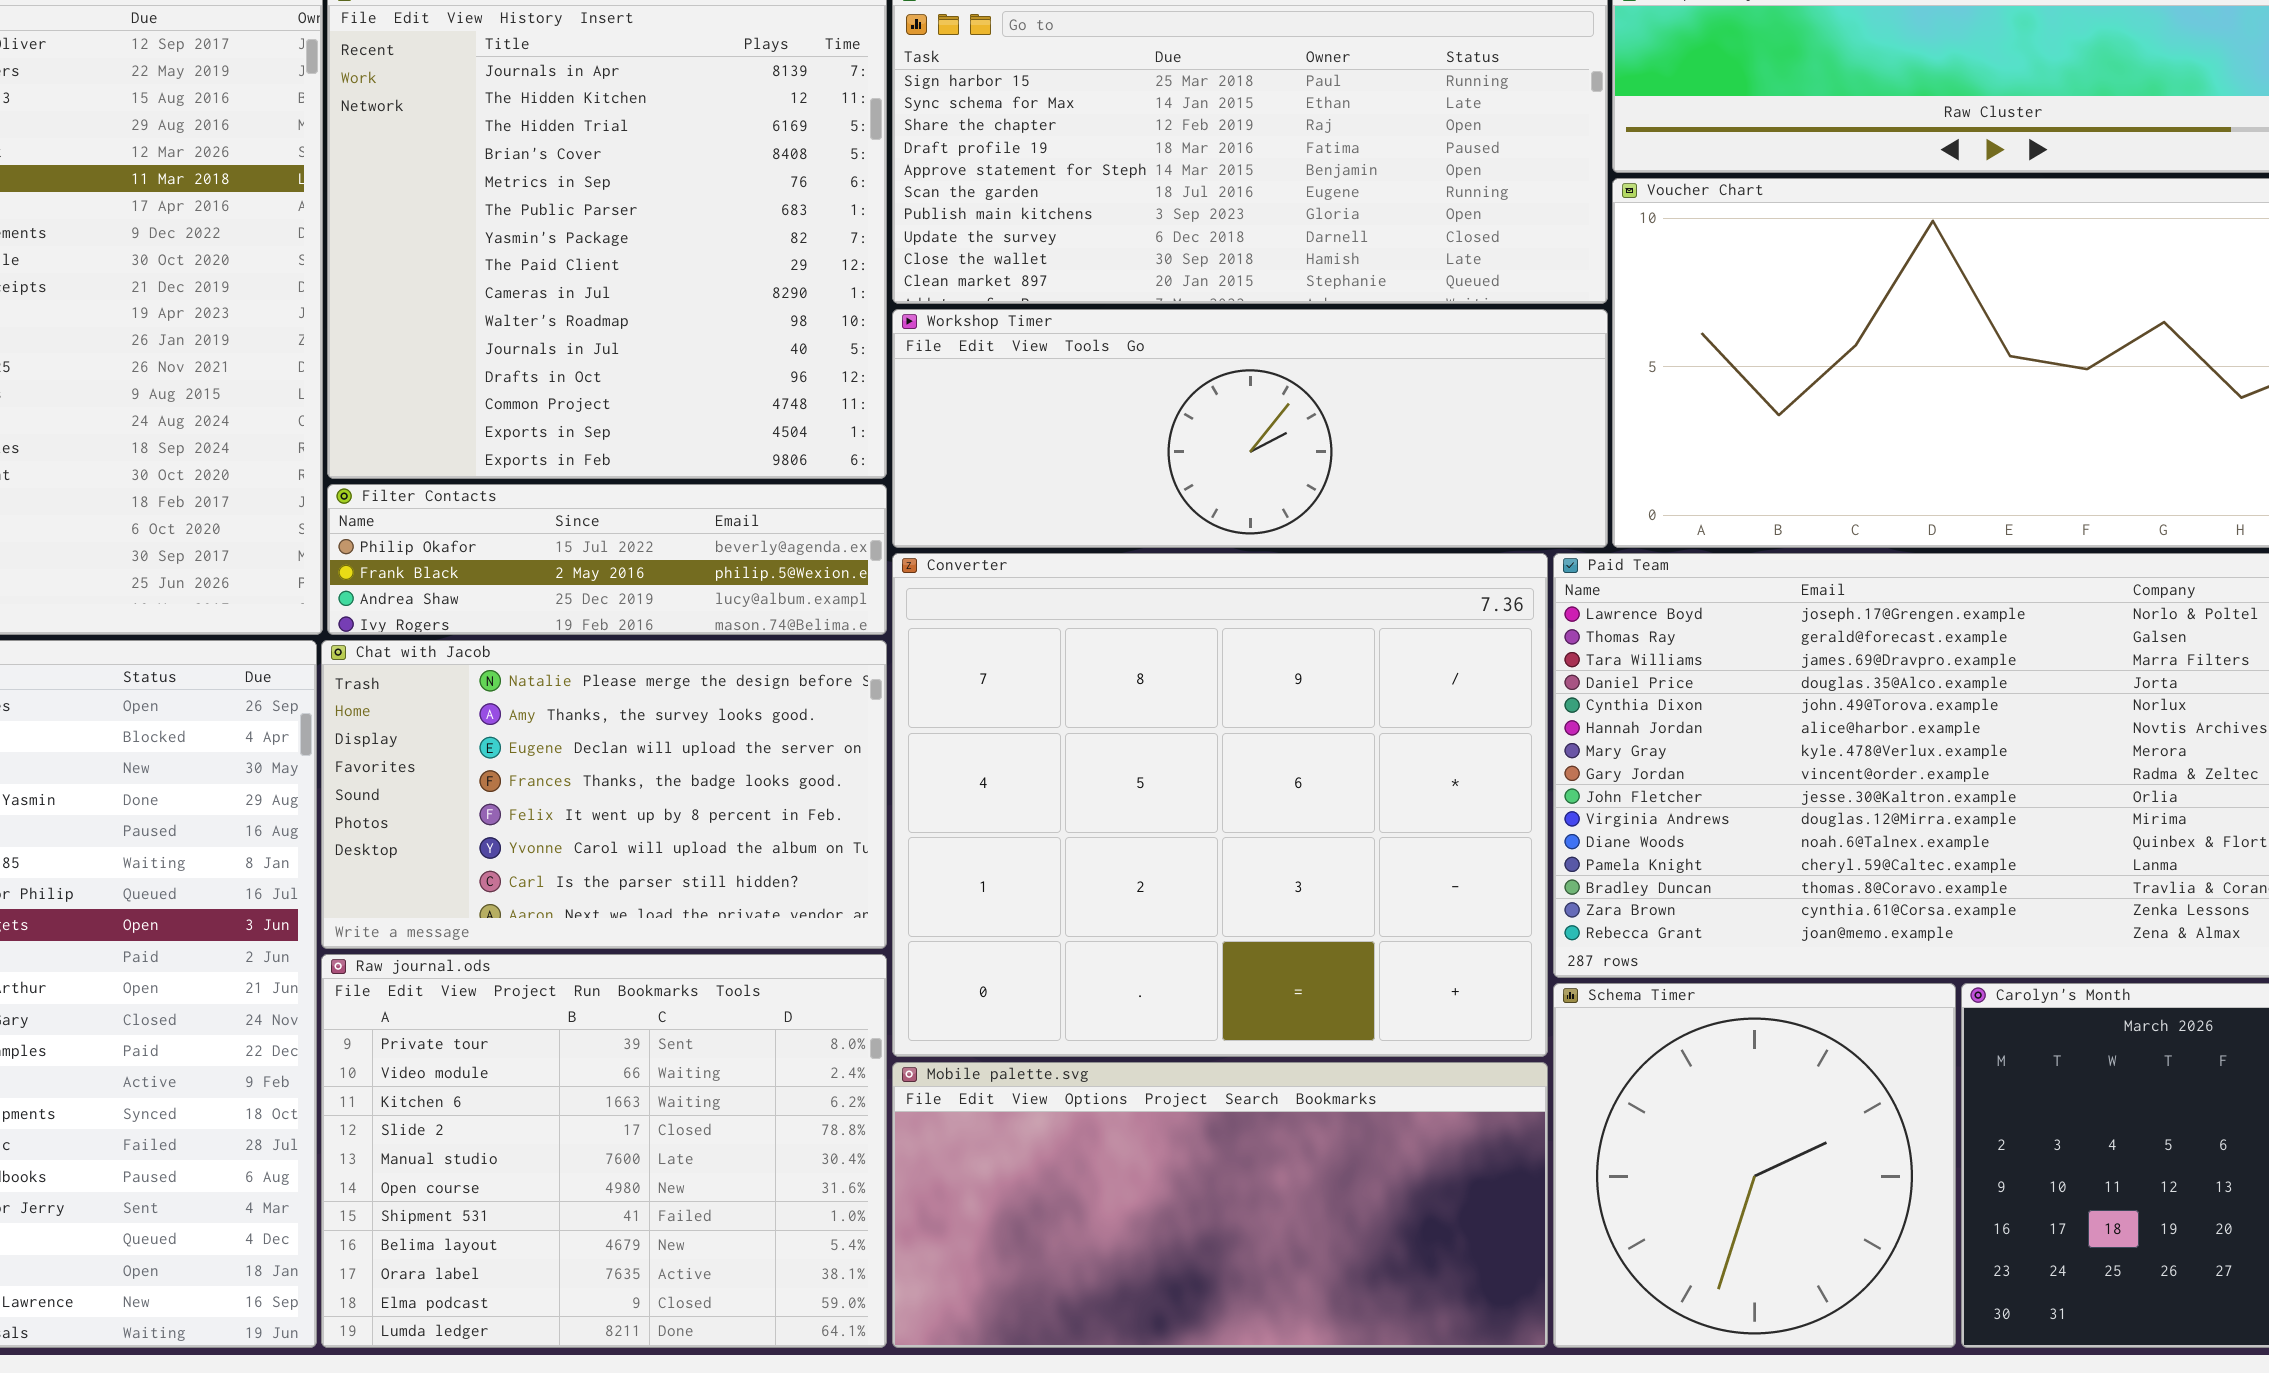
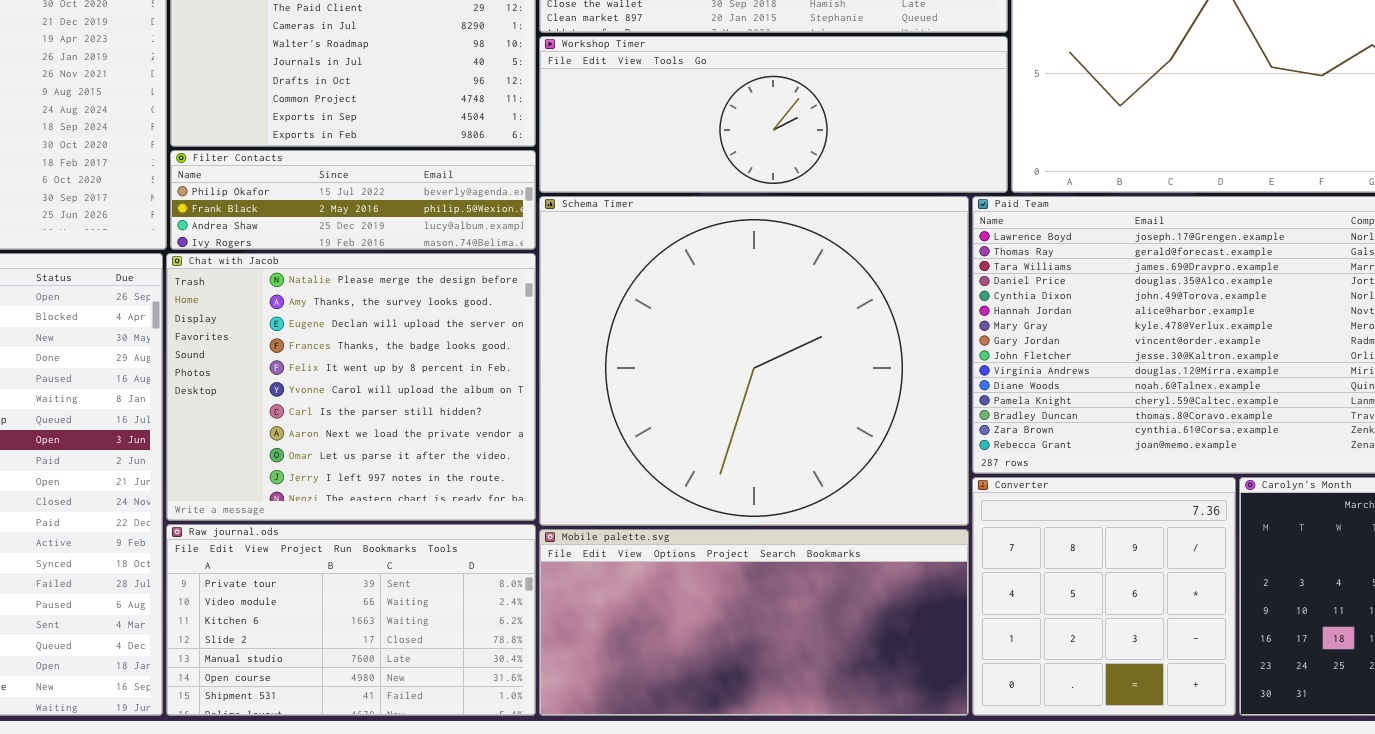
Converter: [892,553,1548,1057] -> [972,477,1236,716], moved, resized
Chat with Jacob: [321,640,887,949] -> [166,253,536,521], resized
Raw journal.ods: [321,954,887,1348] -> [166,524,536,716], resized
Schema Timer: [1553,983,1956,1348] -> [539,196,969,526], moved, resized

